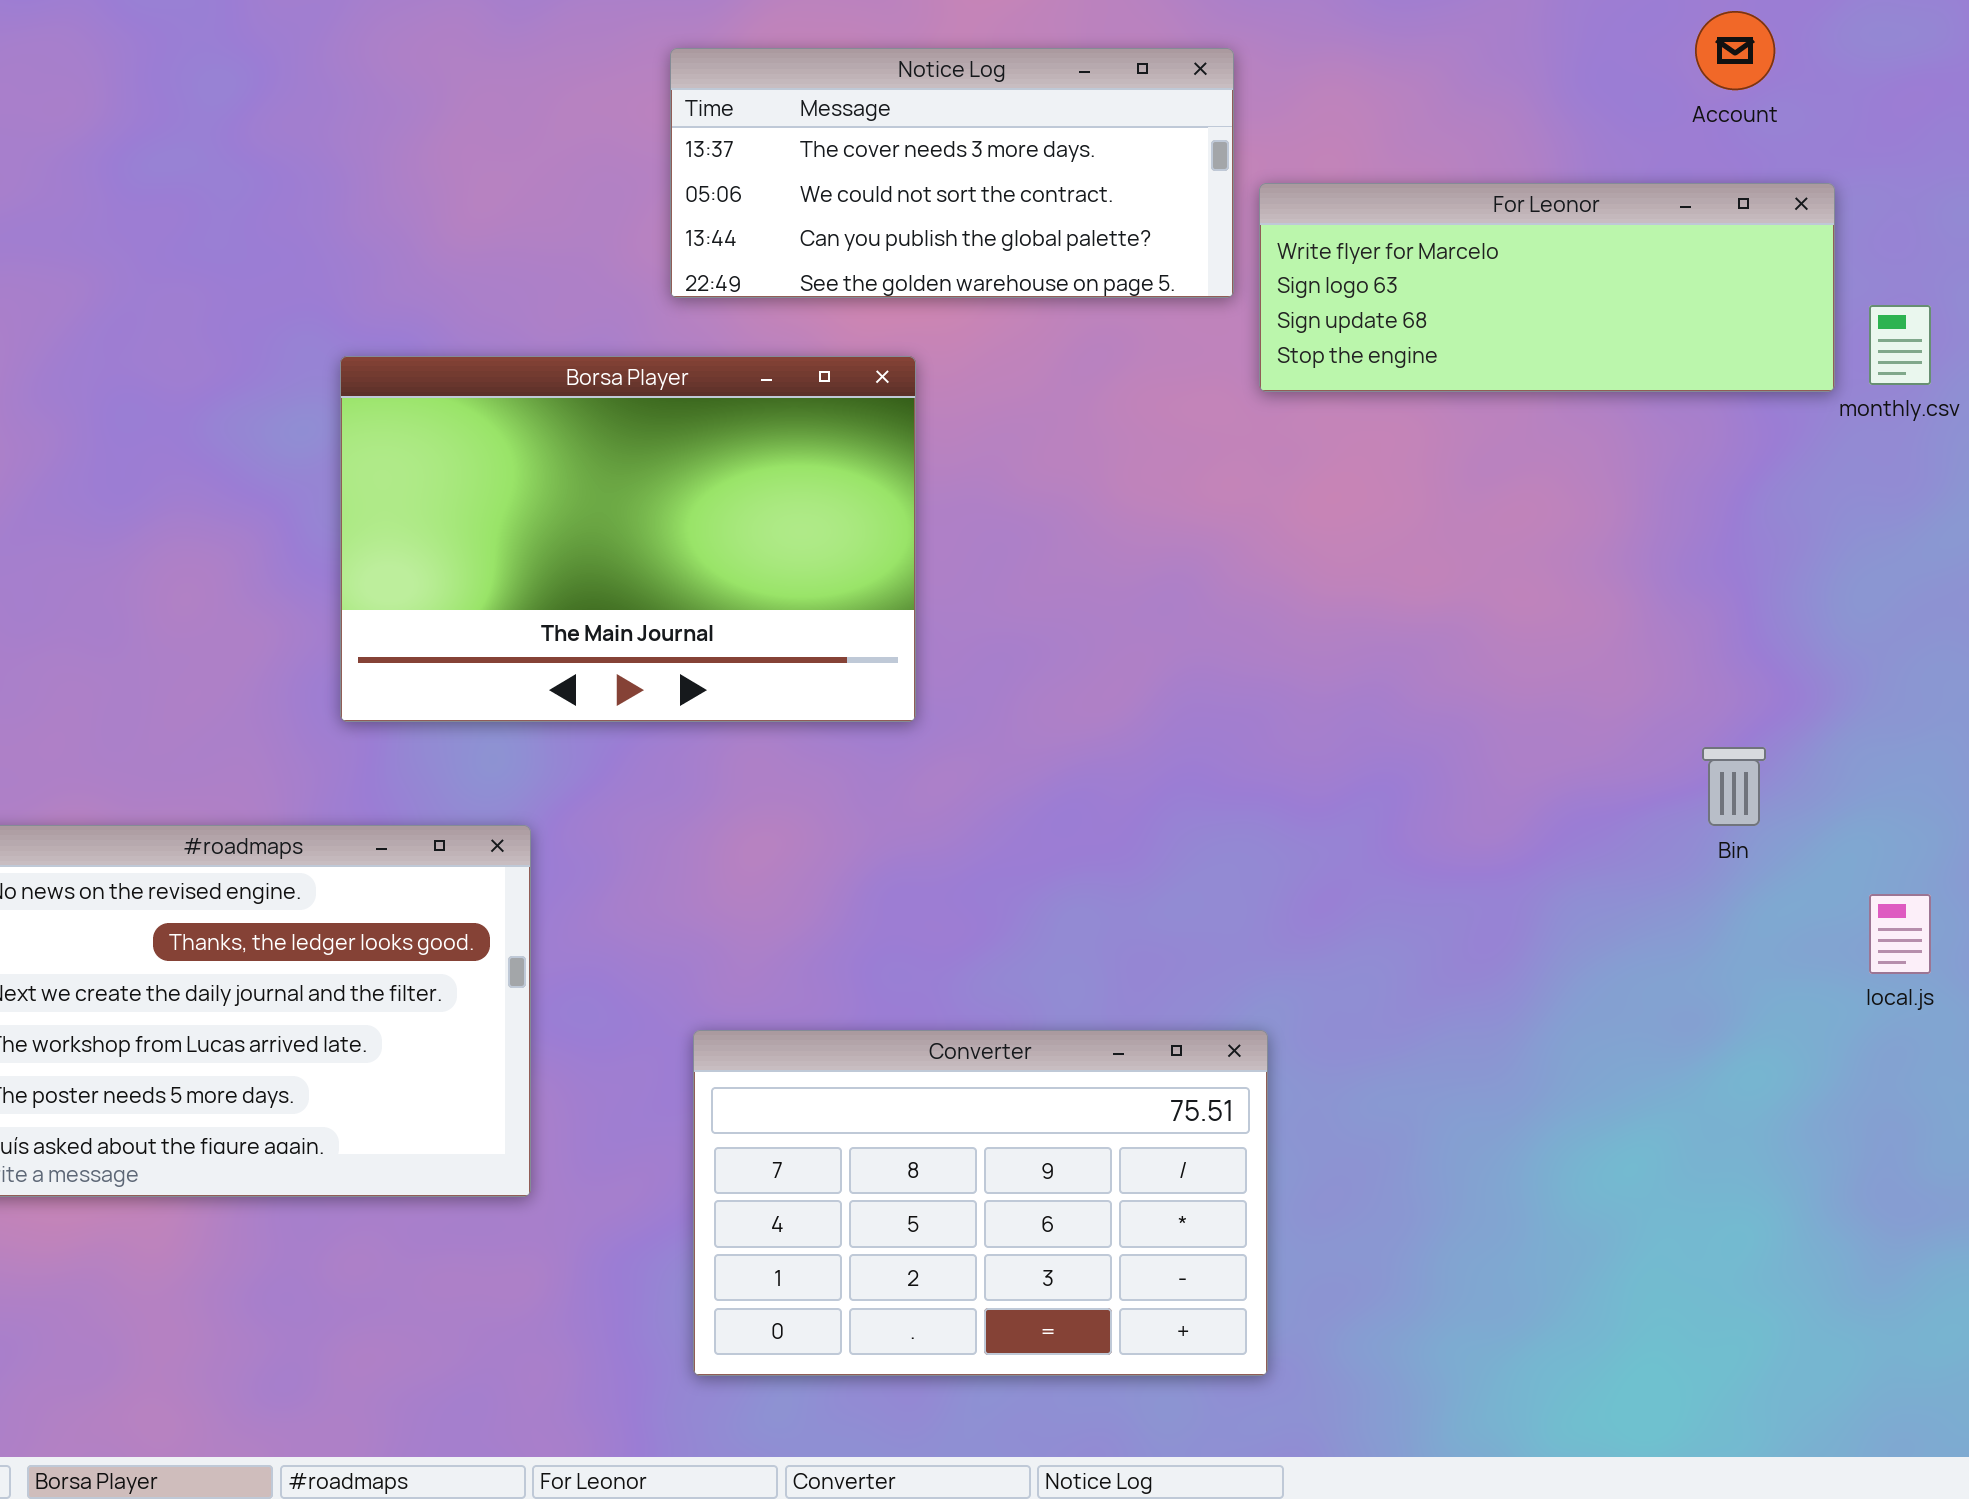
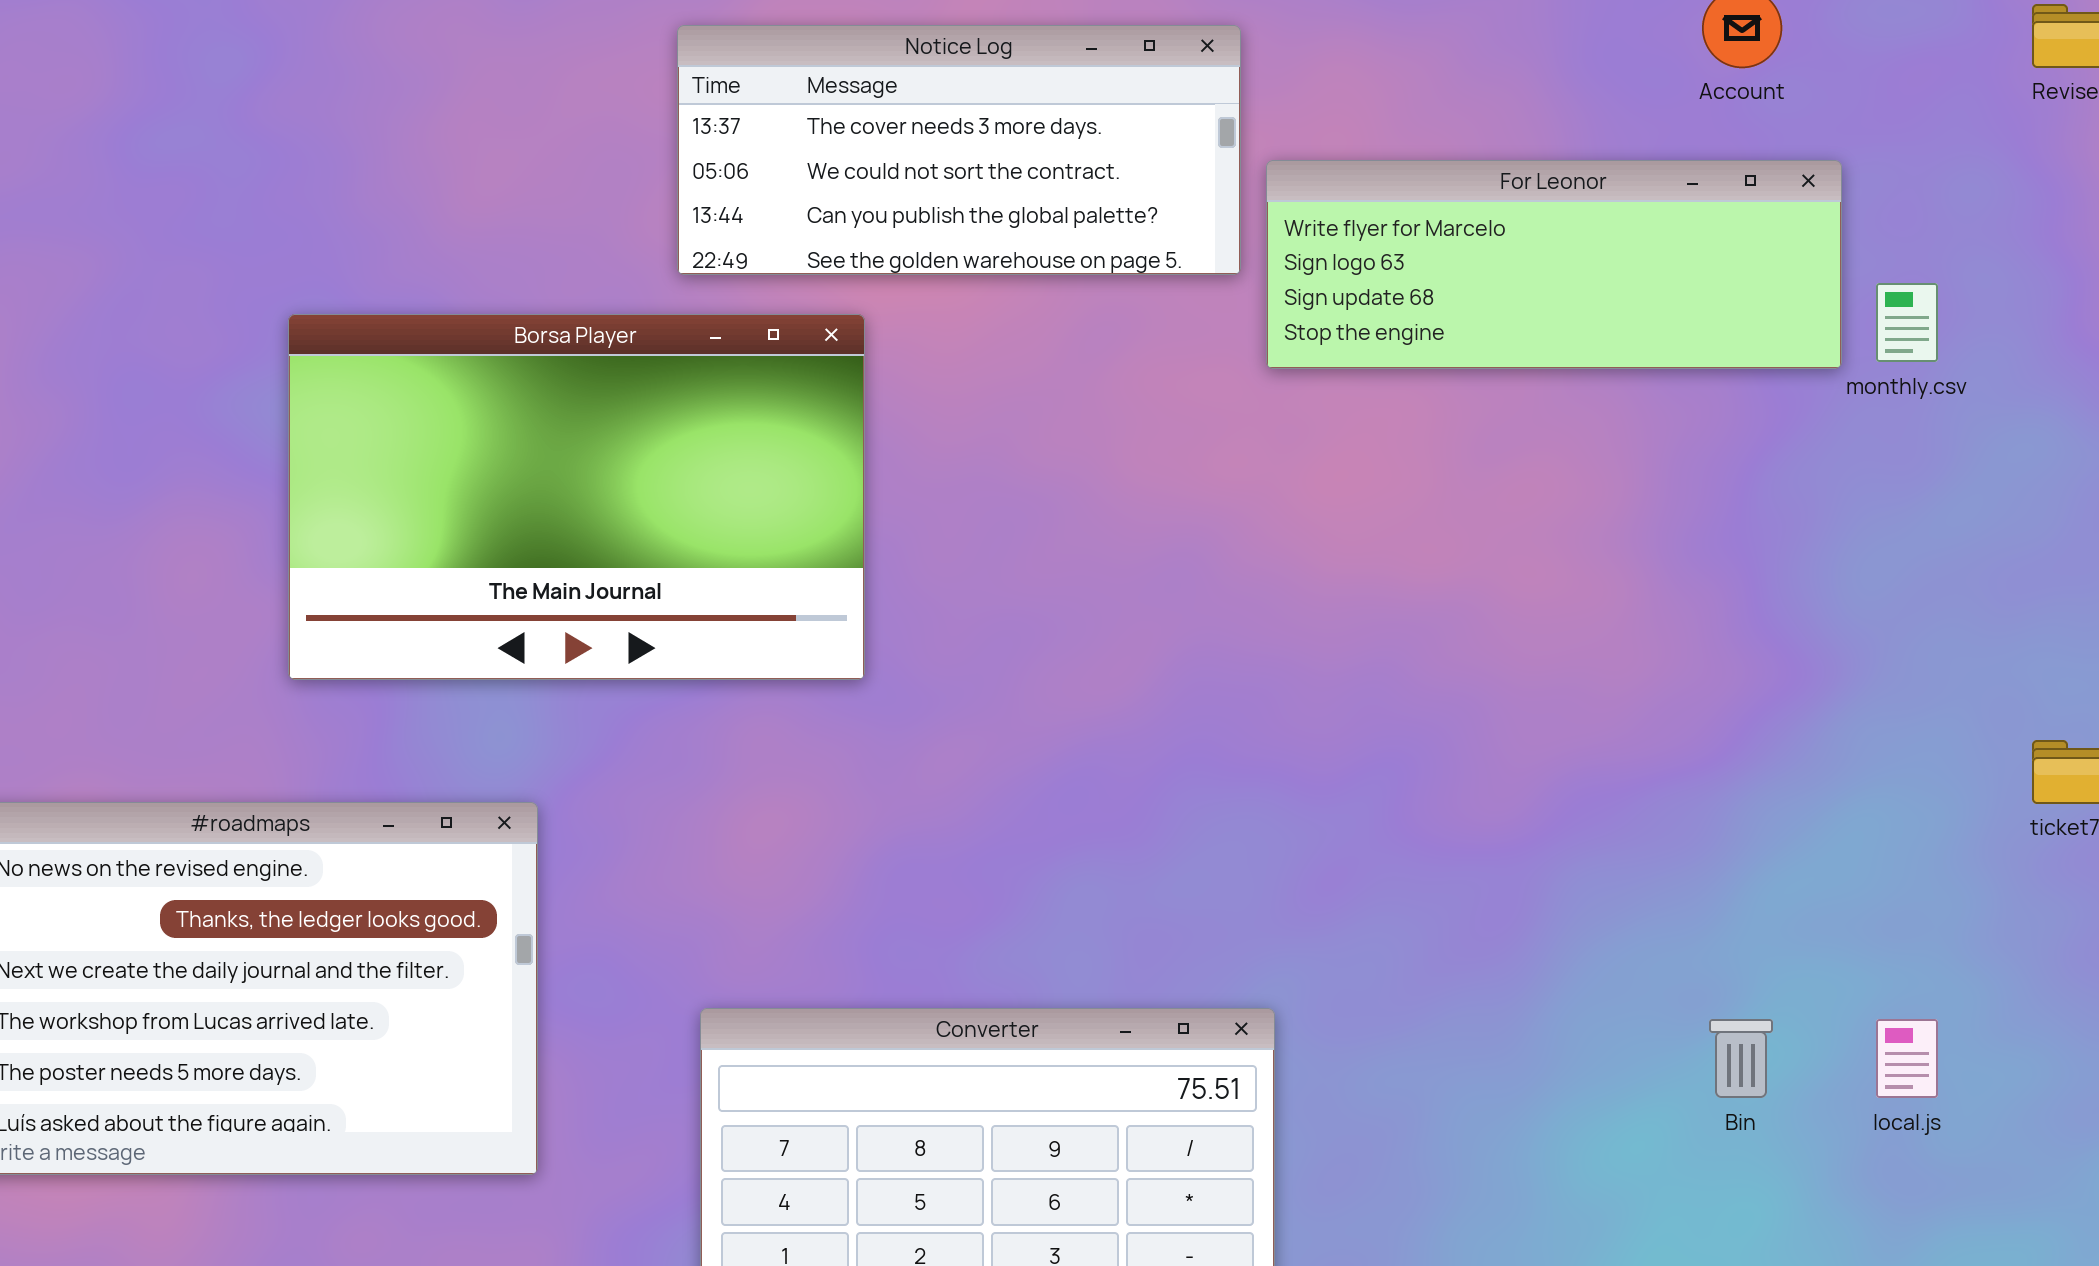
Borsa Player: [340,356,916,722] -> [288,314,865,680], moved
Bin: [1702,747,1766,826] -> [1709,1019,1773,1098], moved
local.js: [1869,894,1931,974] -> [1876,1019,1938,1098], moved

